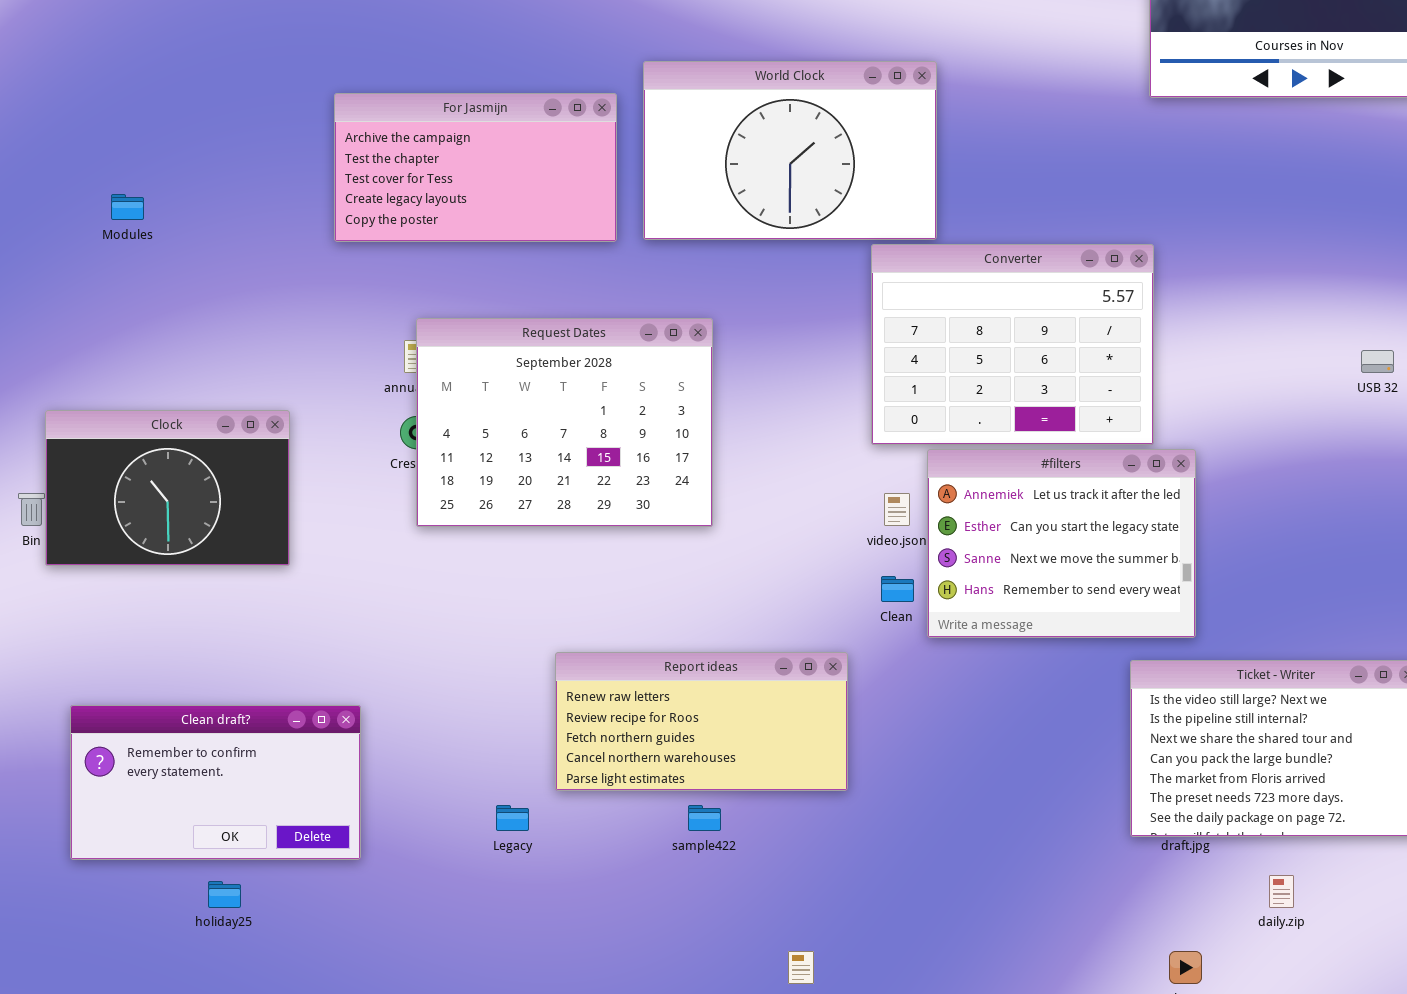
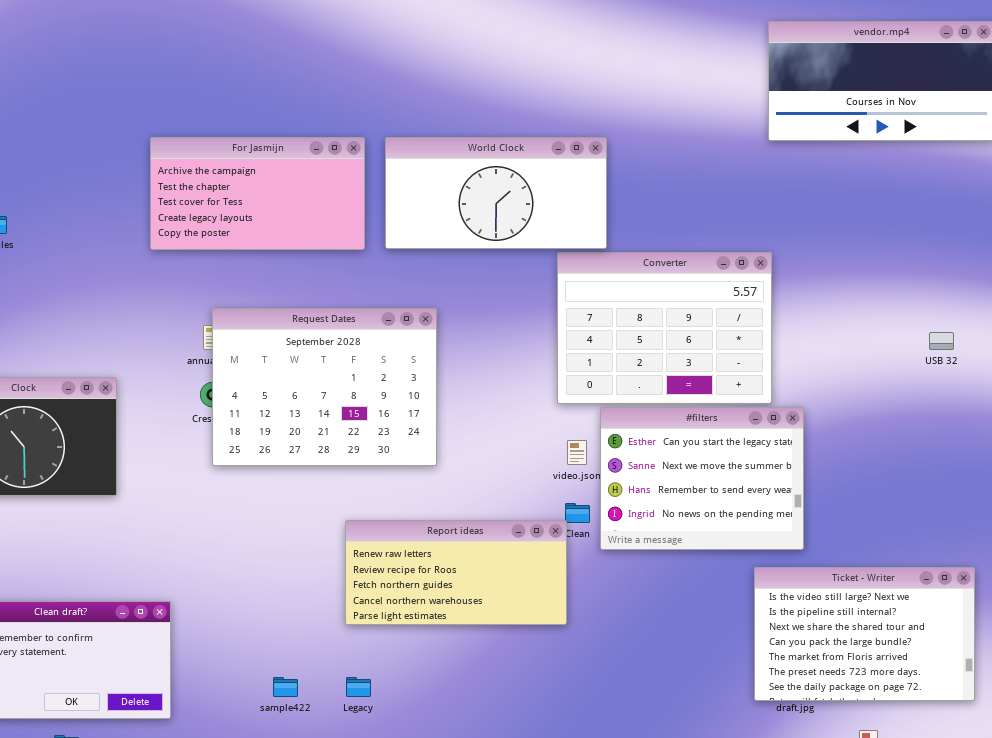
World Clock: [643,61,937,240] -> [385,137,607,249], resized
#filters: [927,449,1196,638] -> [600,407,804,550], scrolled down 1 row
Report ideas: [555,652,848,791] -> [345,520,567,625], moved
Legacy: [496,805,529,831] -> [346,677,371,697], moved
sample422: [688,805,721,831] -> [273,677,298,697], moved

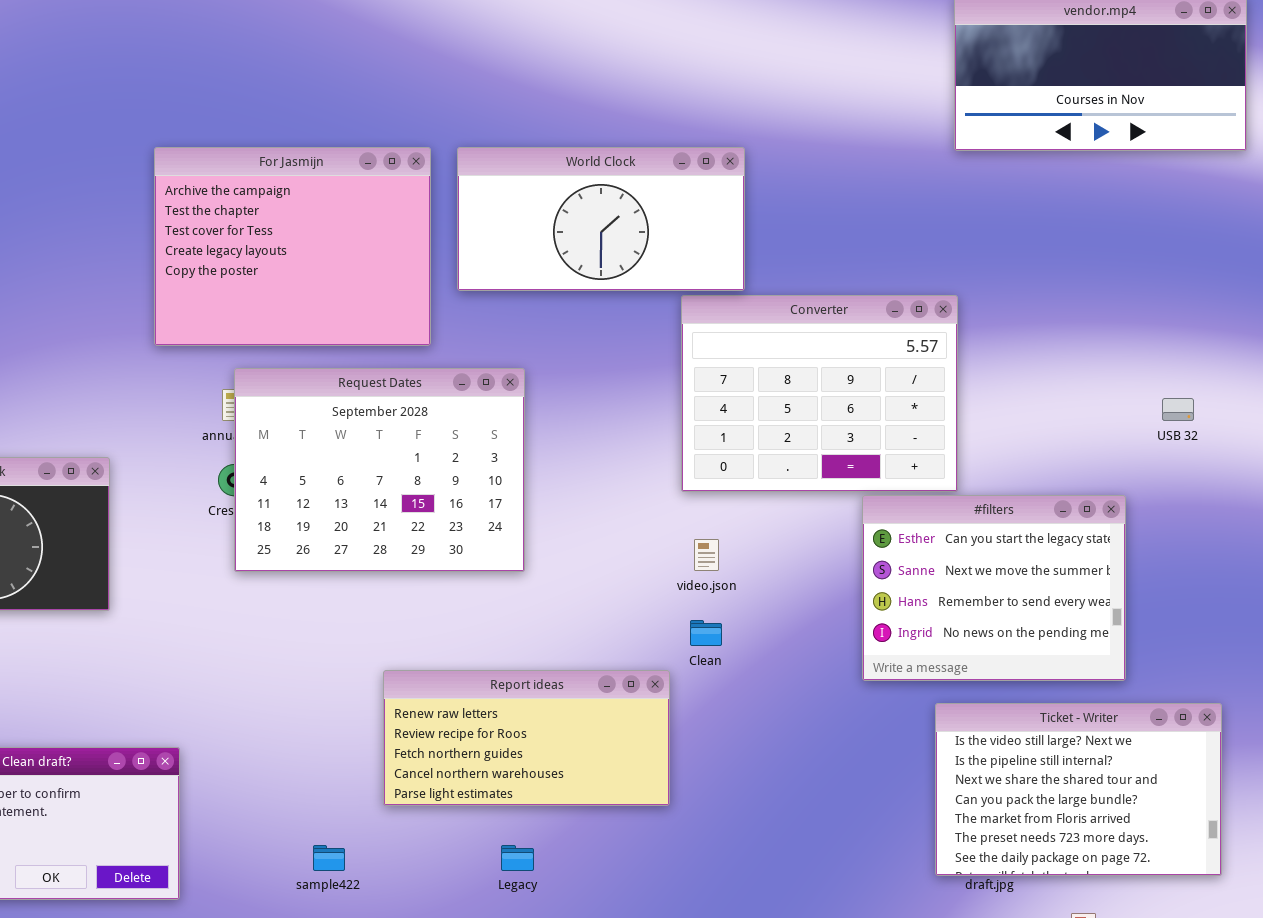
For Jasmijn: [150,137,365,250] -> [154,147,431,346], resized
#filters: [600,407,804,550] -> [862,495,1126,681], moved
Report ideas: [345,520,567,625] -> [383,670,670,806], moved
Legacy: [346,677,371,697] -> [501,845,534,871], moved

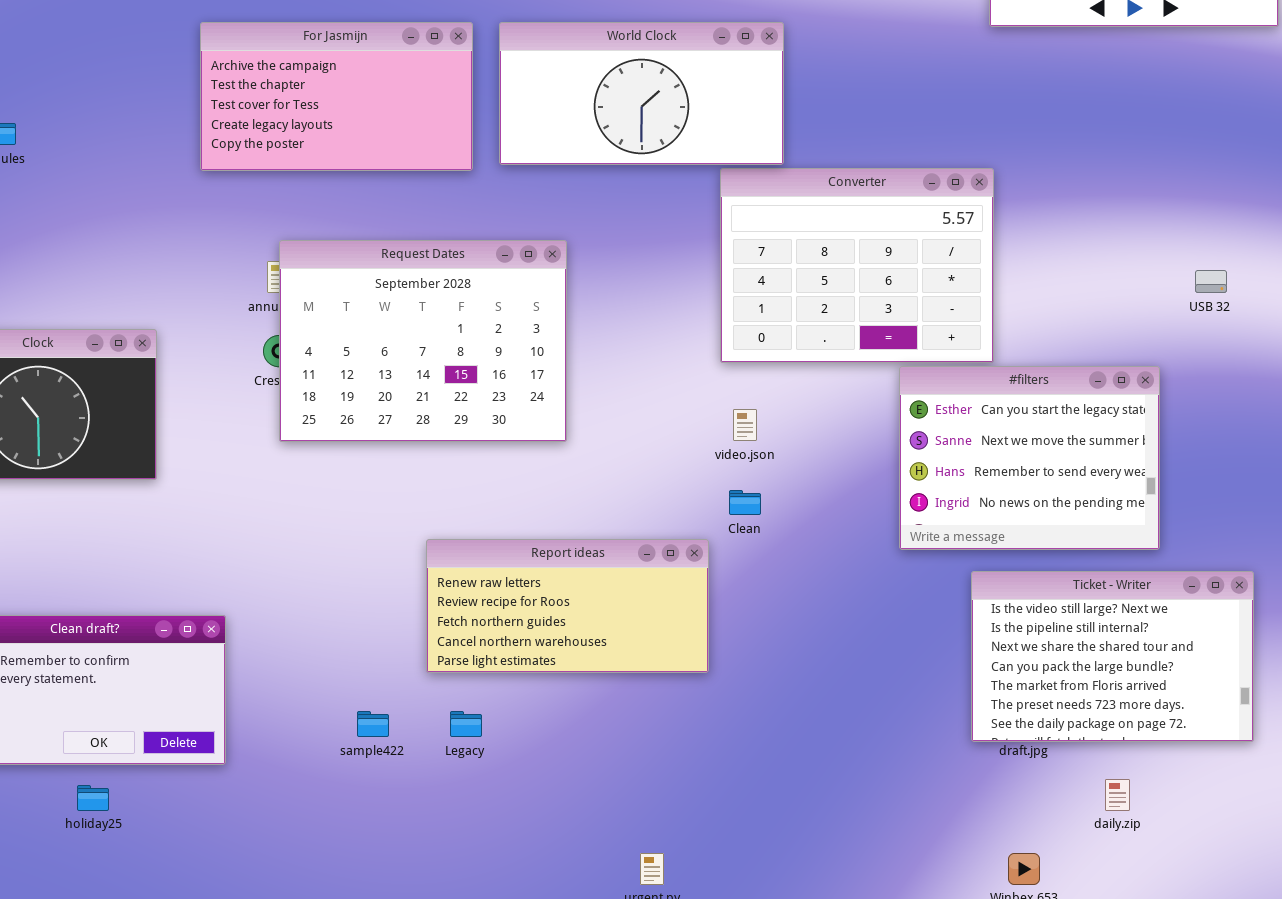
For Jasmijn: [154,147,431,346] -> [200,22,473,171], resized
Legacy: [501,845,534,871] -> [450,711,482,737], moved

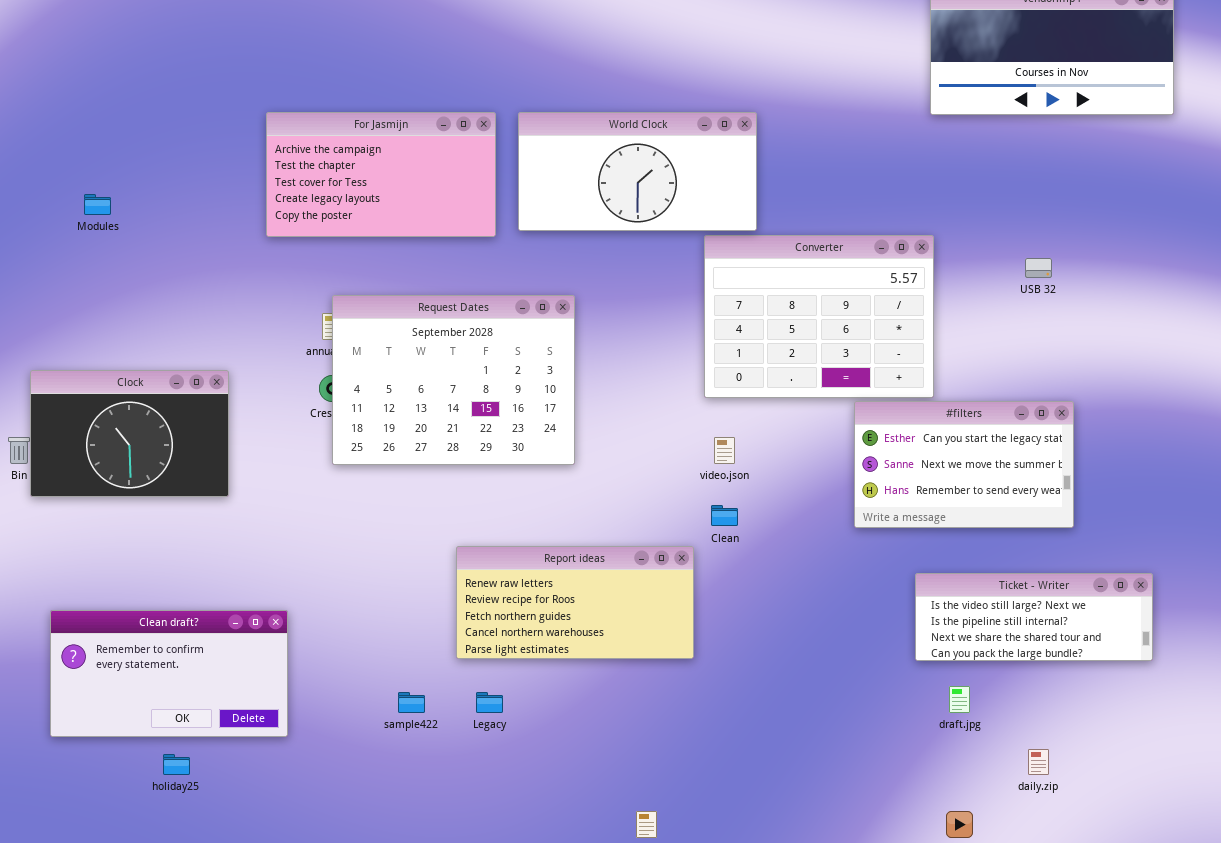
USB 32: [1195,270,1227,293] -> [1025,258,1052,278], moved
#filters: [899,366,1160,550] -> [854,401,1074,528], resized
Ticket - Writer: [971,571,1254,742] -> [915,573,1153,661], resized

